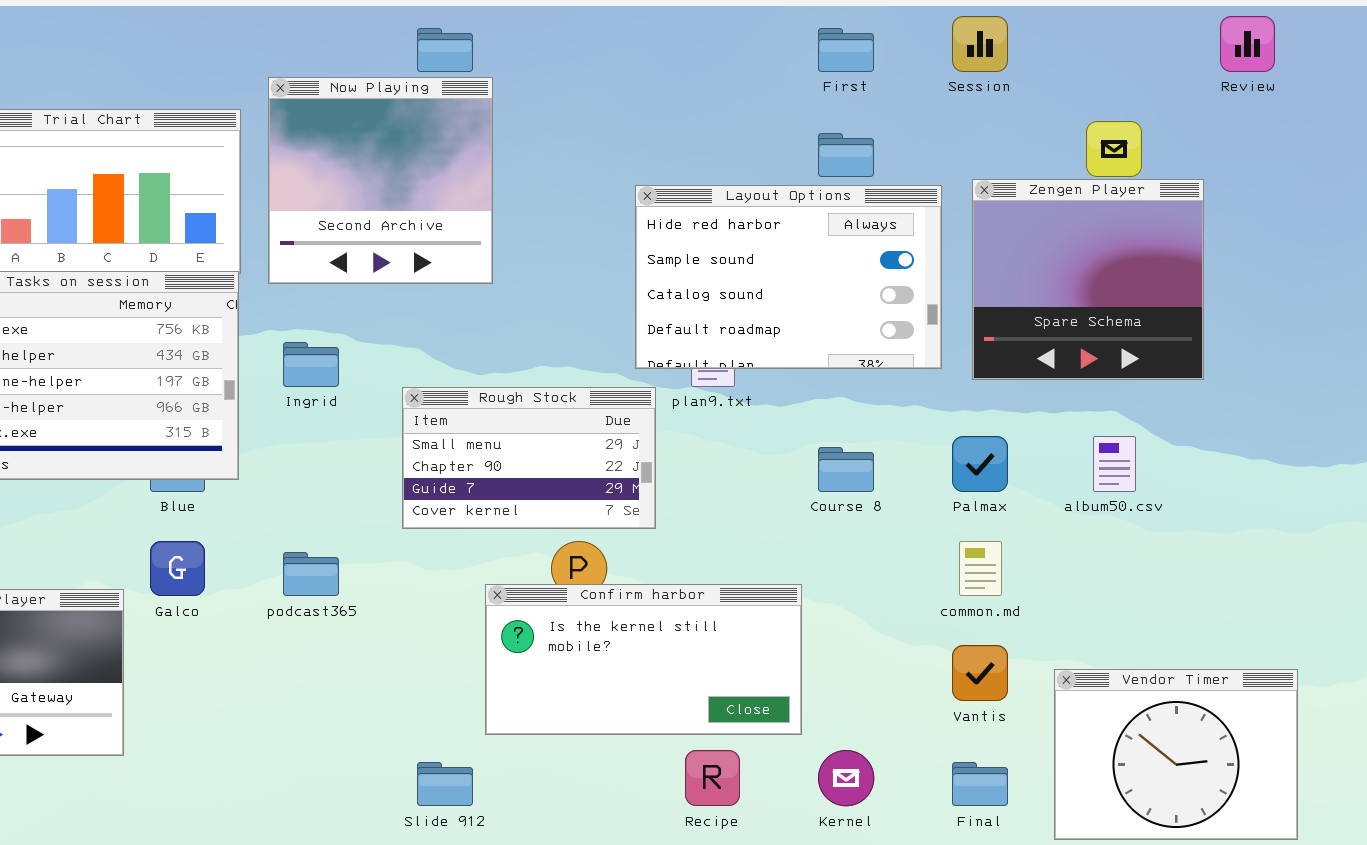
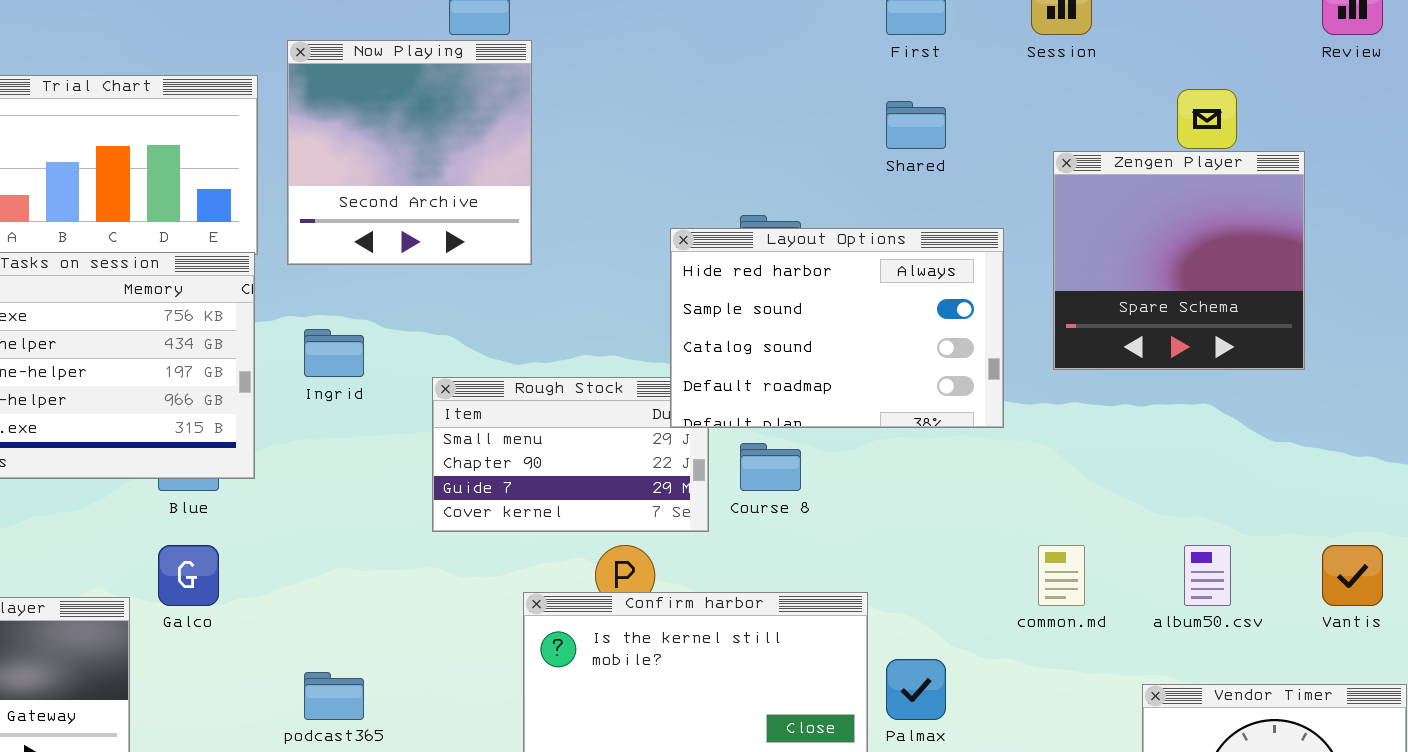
Layout Options: [635,185,942,369] -> [670,228,1004,428], moved
Palmax: [952,436,1008,492] -> [886,659,946,720], moved
album50.csv: [1093,436,1136,492] -> [1184,545,1231,606], moved
Course 8: [818,447,874,492] -> [740,443,801,491], moved
podcast365: [283,552,339,596] -> [304,672,364,720], moved
Vantis: [952,645,1008,701] -> [1322,545,1383,606], moved

